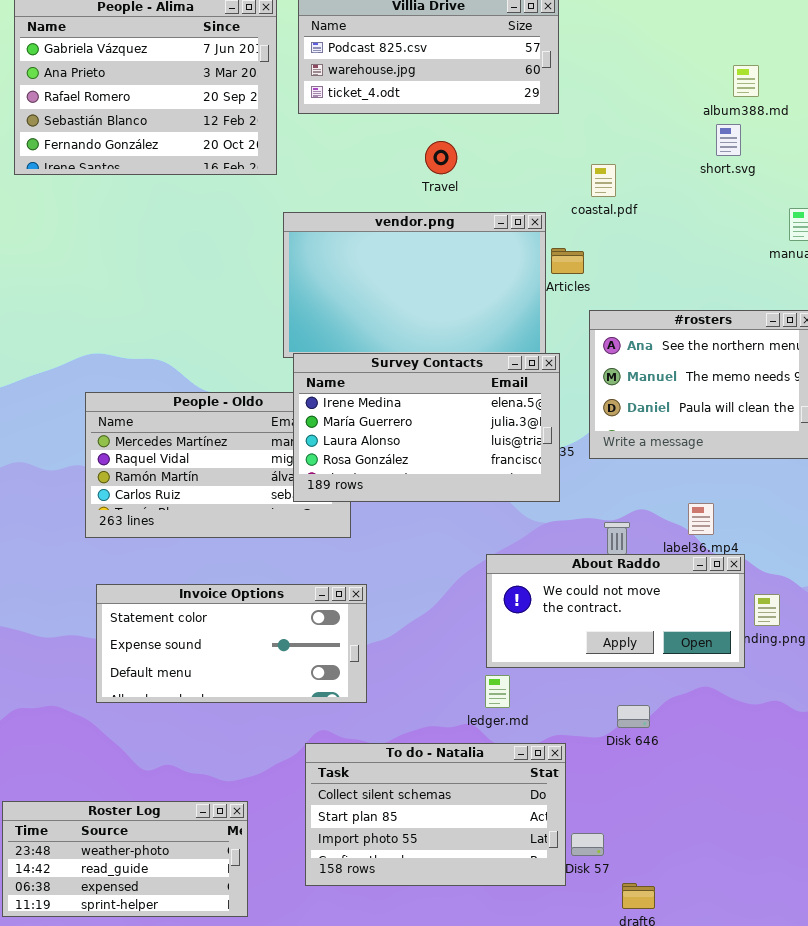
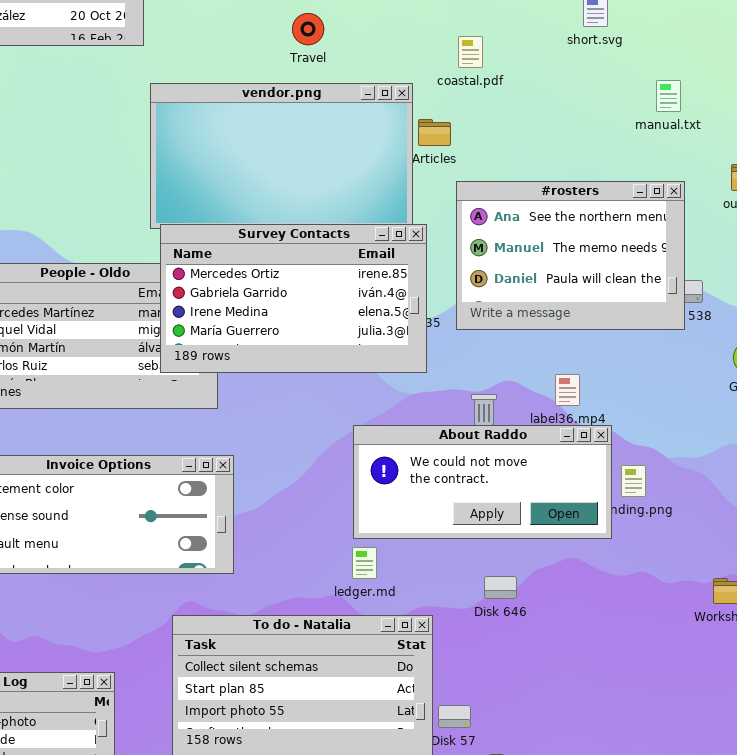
Survey Contacts: [293,353,560,502] -> [160,224,427,373], scrolled up 2 rows

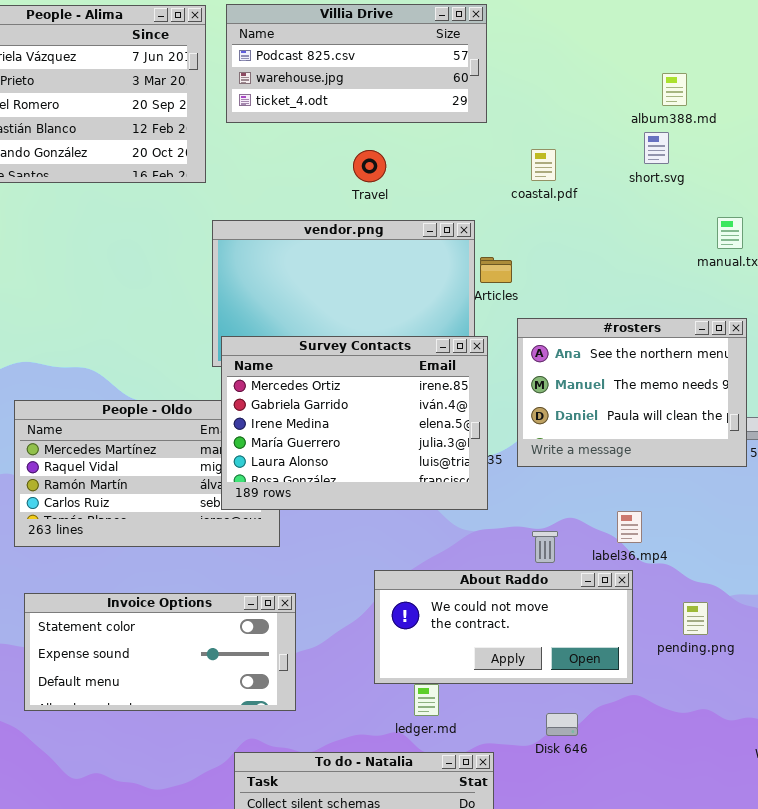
coastal.pdf: [458,36,483,68] -> [531,149,556,181], moved
Survey Contacts: [160,224,427,373] -> [221,336,488,510], resized
About Raddo: [353,425,612,539] -> [374,570,633,684], moved

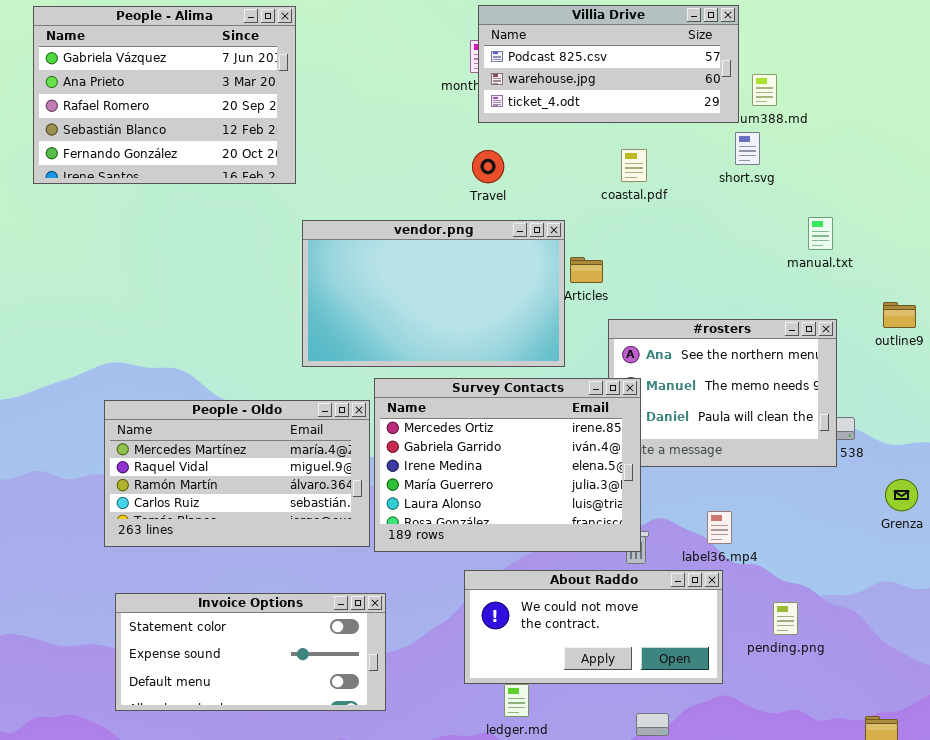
Villia Drive: [226,4,487,123] -> [478,5,739,123], moved
Travel: [353,150,386,182] -> [472,150,504,183], moved
Survey Contacts: [221,336,488,510] -> [374,378,641,552], moved

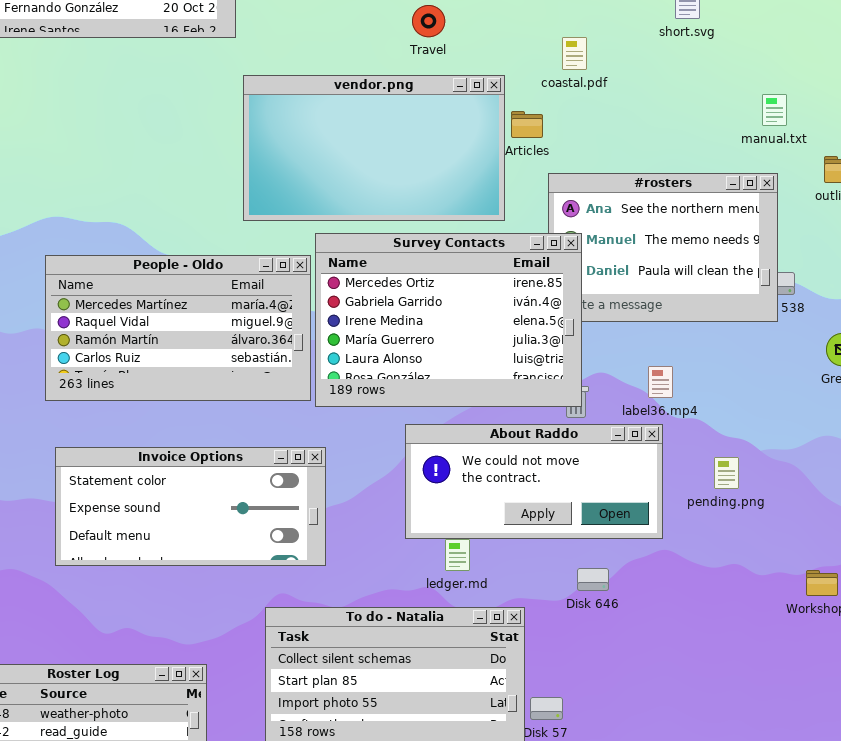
coastal.pdf: [621,149,647,182] -> [562,37,587,70], moved
manual.txt: [808,217,833,250] -> [762,94,787,126], moved

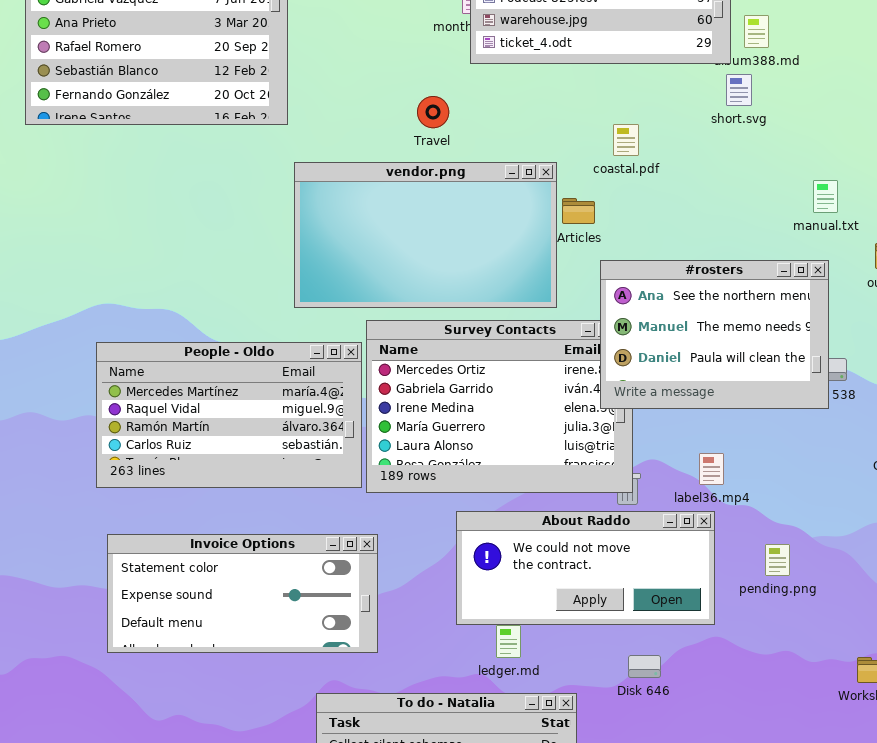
Travel: [412,5,445,37] -> [417,96,449,128], moved
#rosters: [548,173,778,322] -> [600,260,829,409], raised

